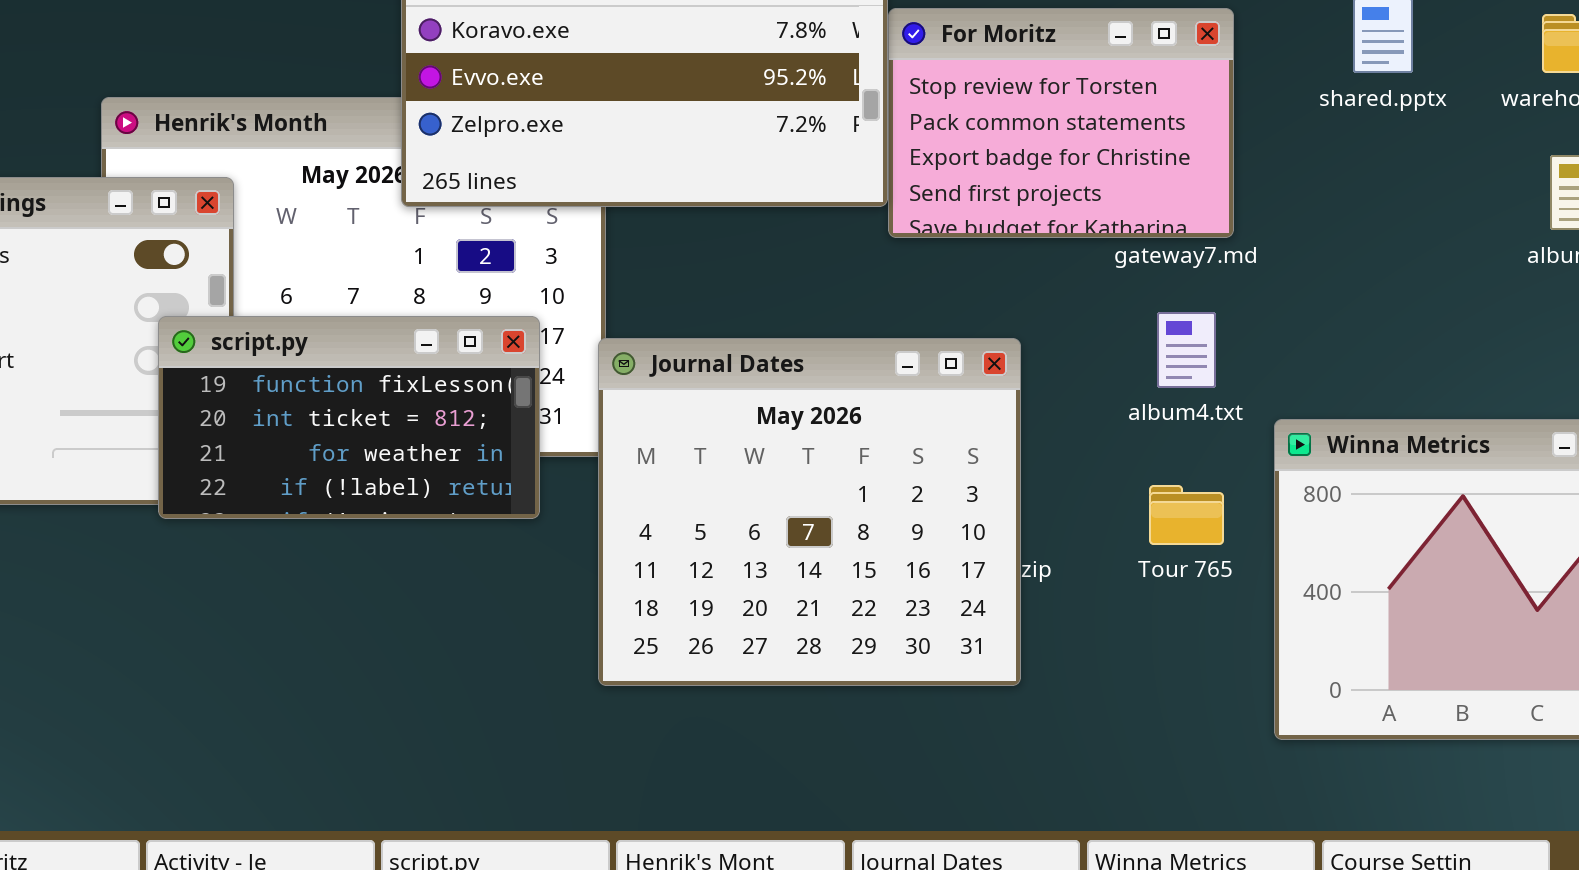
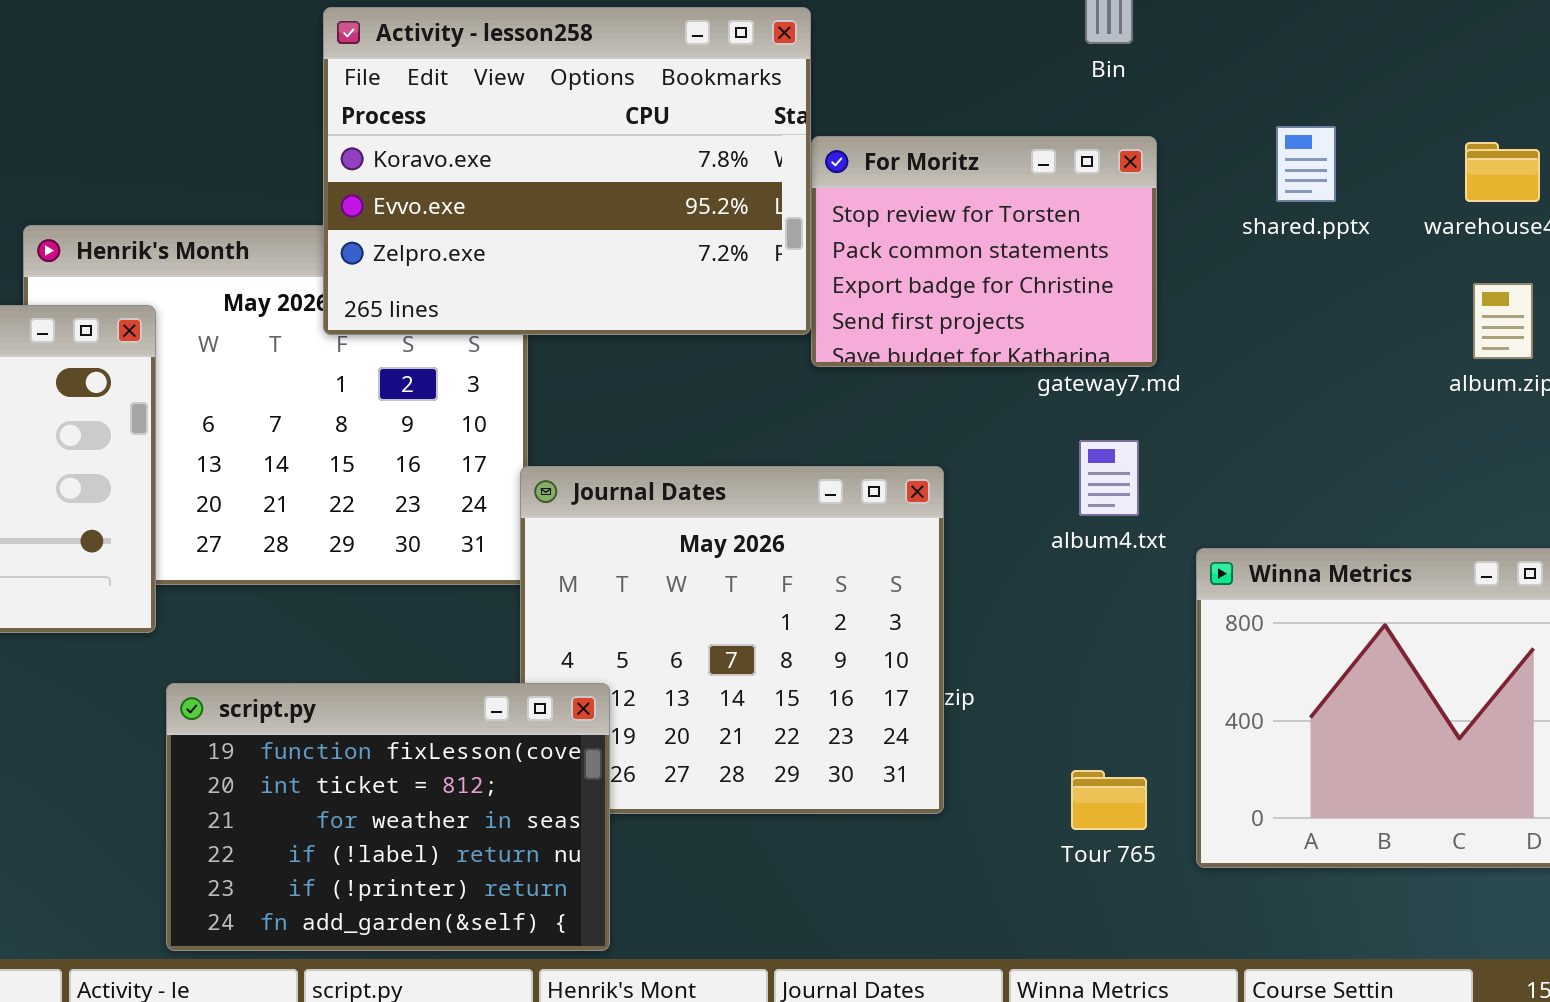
script.py: [158,316,540,519] -> [166,683,610,951], moved, resized
Tour 765: [1149,485,1224,545] -> [1071,770,1147,830], moved

